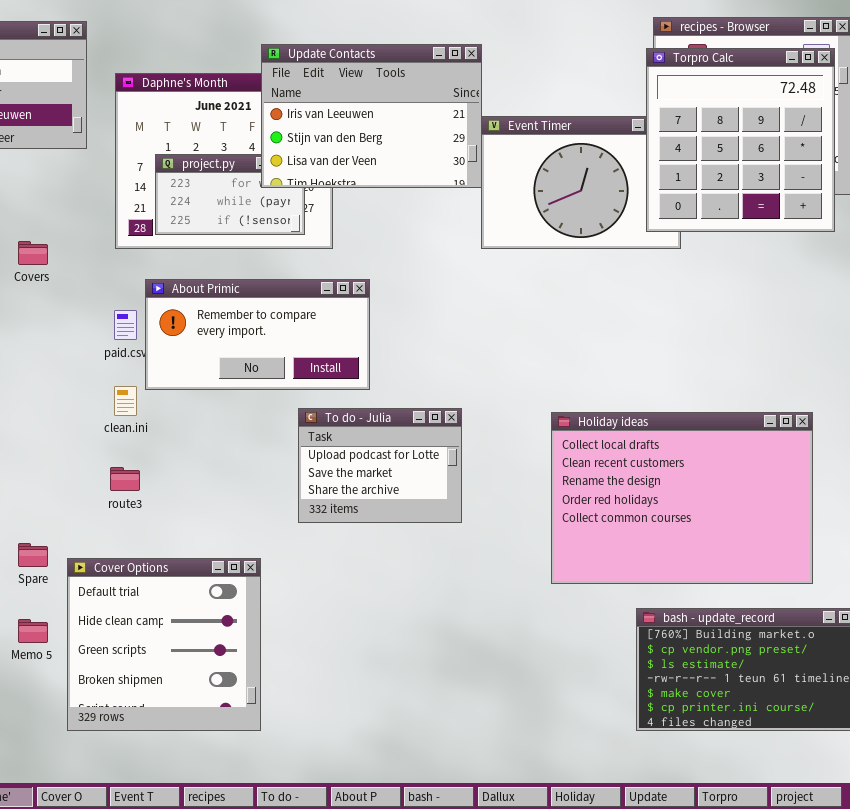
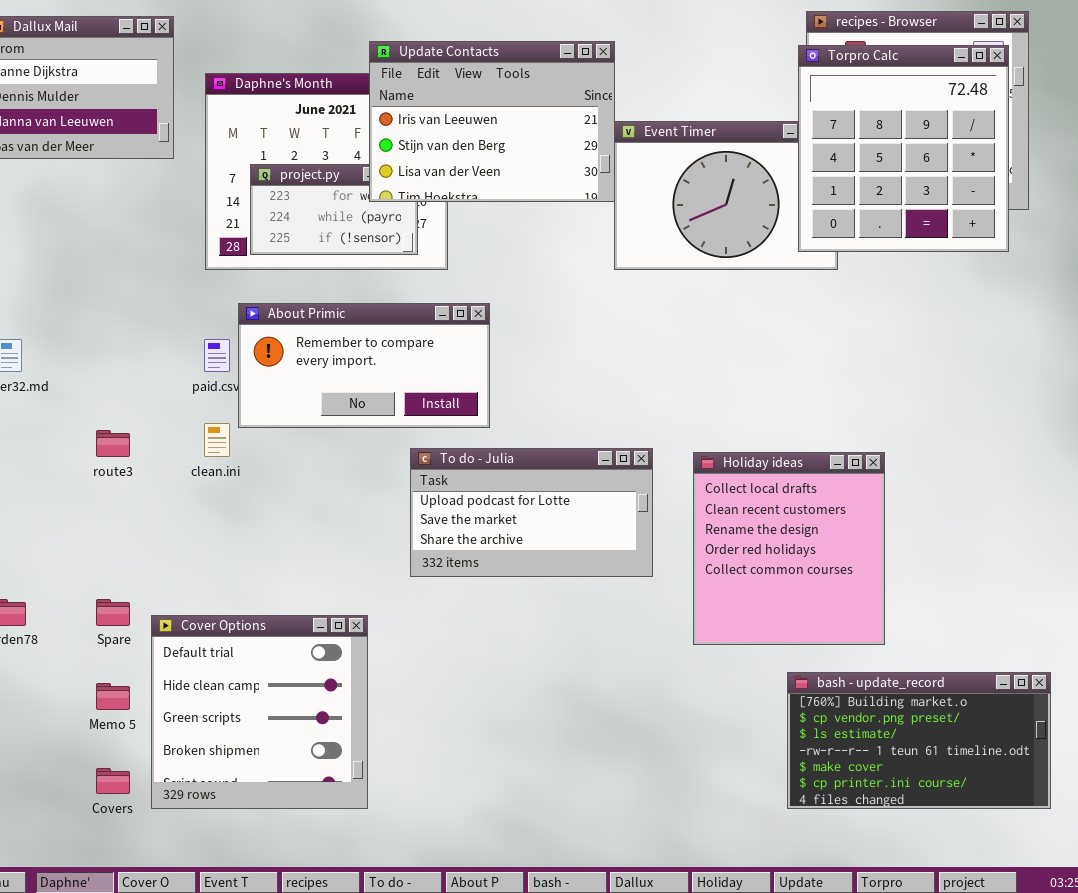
Covers: [18,241,48,265] -> [96,768,130,794], moved
To do - Julia: [298,408,462,523] -> [410,448,653,577], resized
Holiday ideas: [551,412,813,584] -> [693,452,885,645], resized
route3: [110,467,140,491] -> [96,430,130,457], moved

